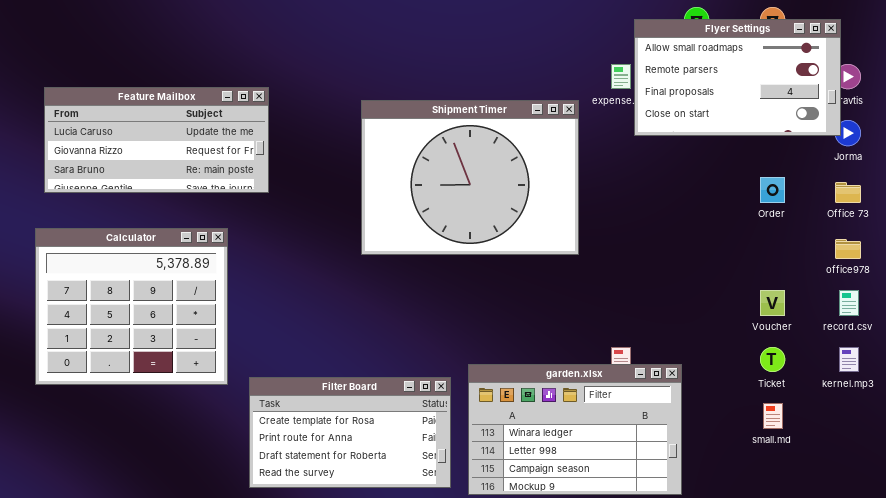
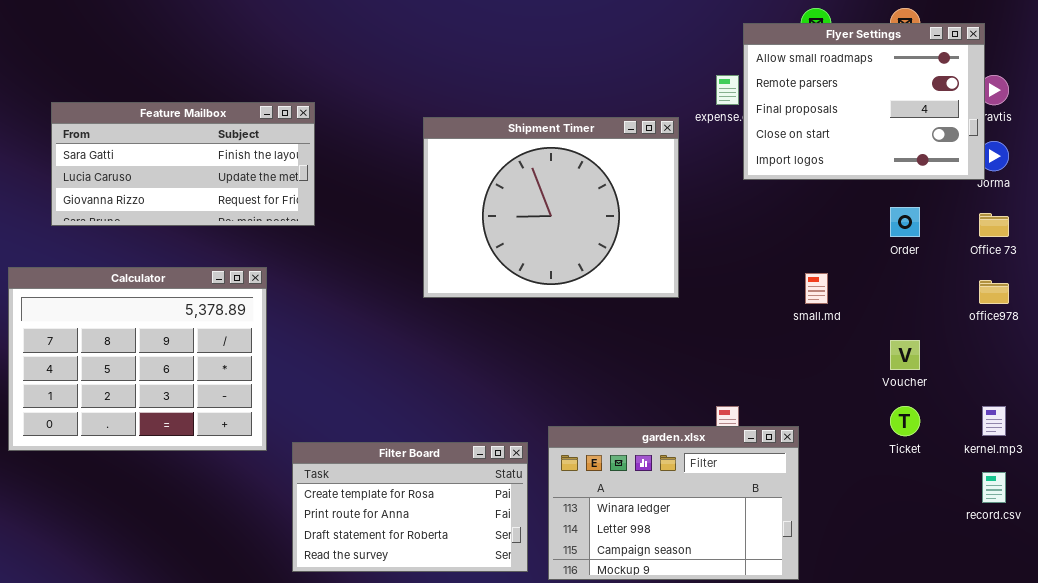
Flyer Settings: [634,19,841,136] -> [743,23,985,180], resized
Feature Mailbox: [44,87,269,193] -> [51,102,315,226], scrolled up 1 row
Calculator: [35,228,228,385] -> [8,267,267,451], resized
record.csv: [839,290,859,316] -> [982,472,1006,503], moved
small.md: [763,403,783,429] -> [805,273,828,304], moved

